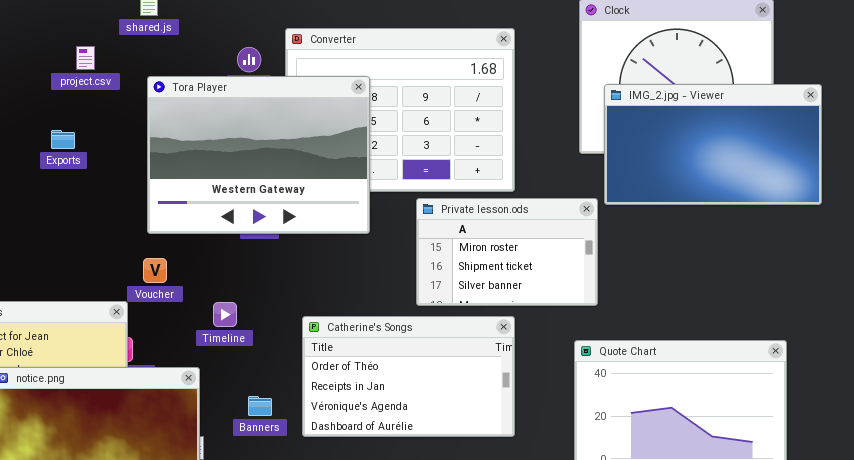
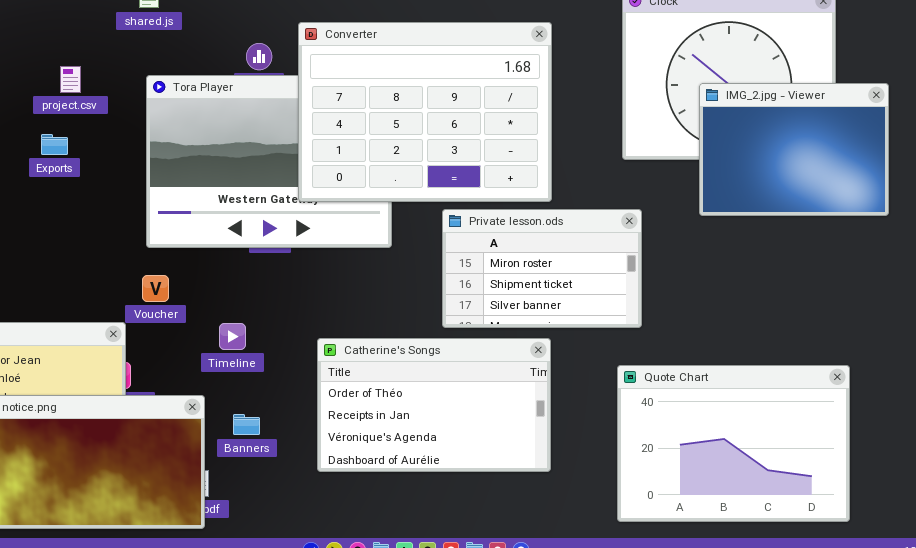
Converter: [285,28,515,192] -> [298,22,552,202], raised
project.csv: [76,46,95,70] -> [60,66,81,93], moved
IMG_2.jpg - Viewer: [604,84,822,205] -> [699,83,889,216], resized
Banners: [248,396,272,416] -> [233,414,260,435], moved

